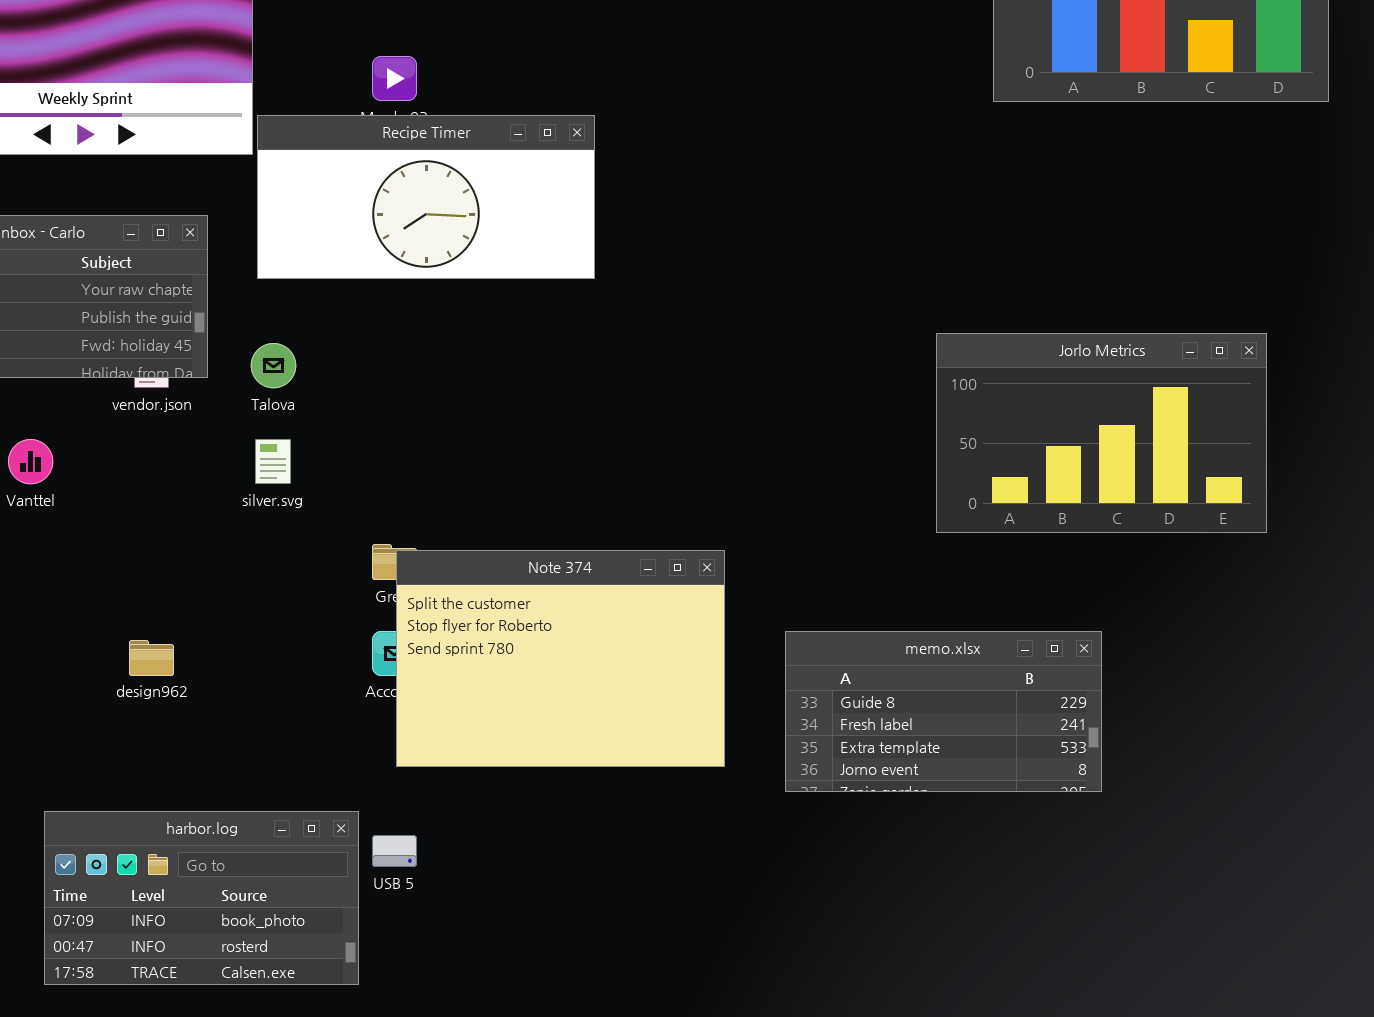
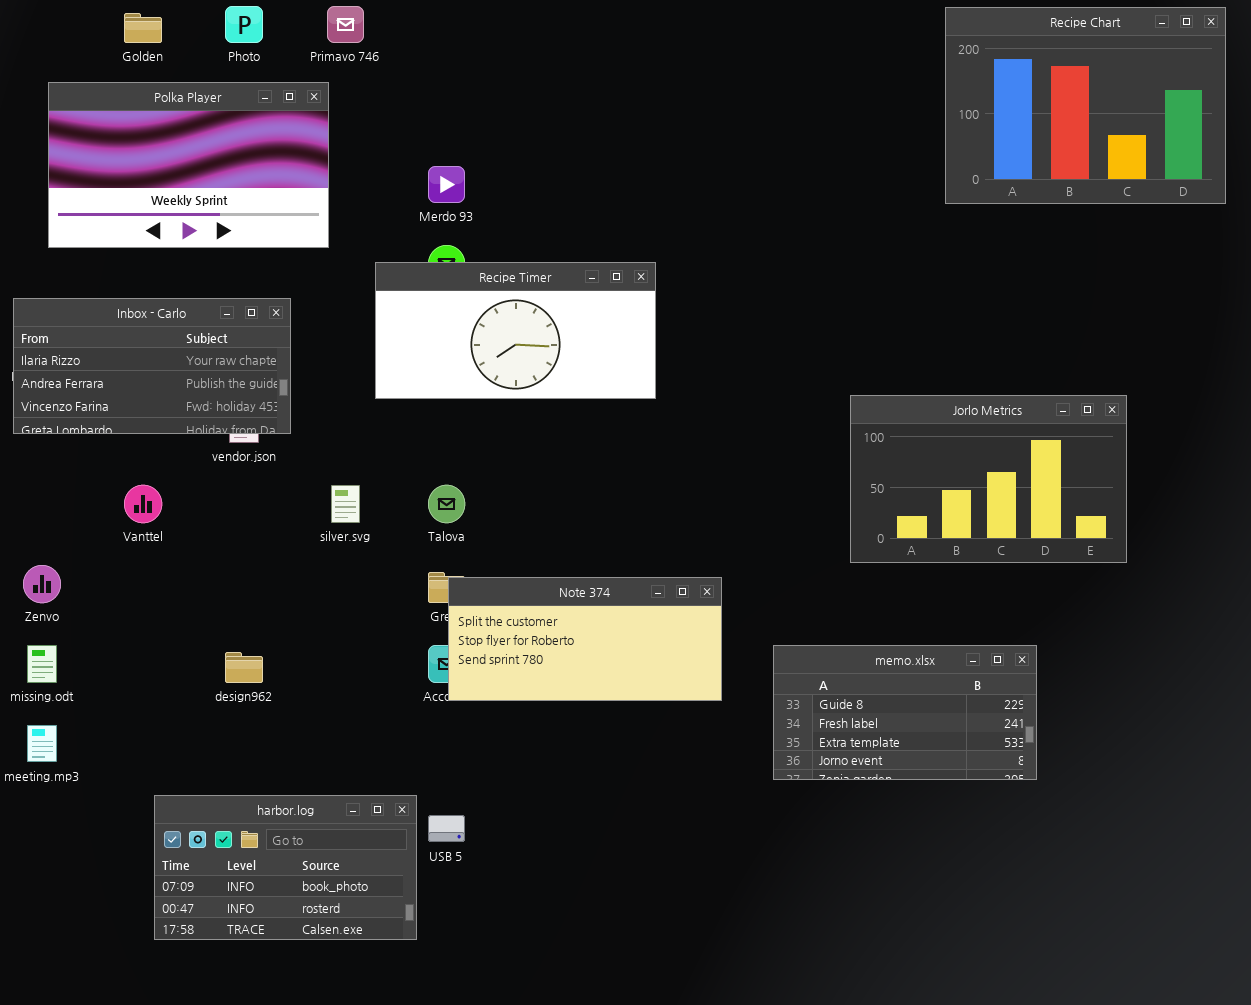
Recipe Timer: [257,115,595,279] -> [375,262,656,399], moved
Jorlo Metrics: [936,333,1267,533] -> [850,395,1127,563], moved
Talova: [251,343,296,388] -> [428,485,465,523], moved
Note 374: [396,550,725,767] -> [448,577,722,701], resized

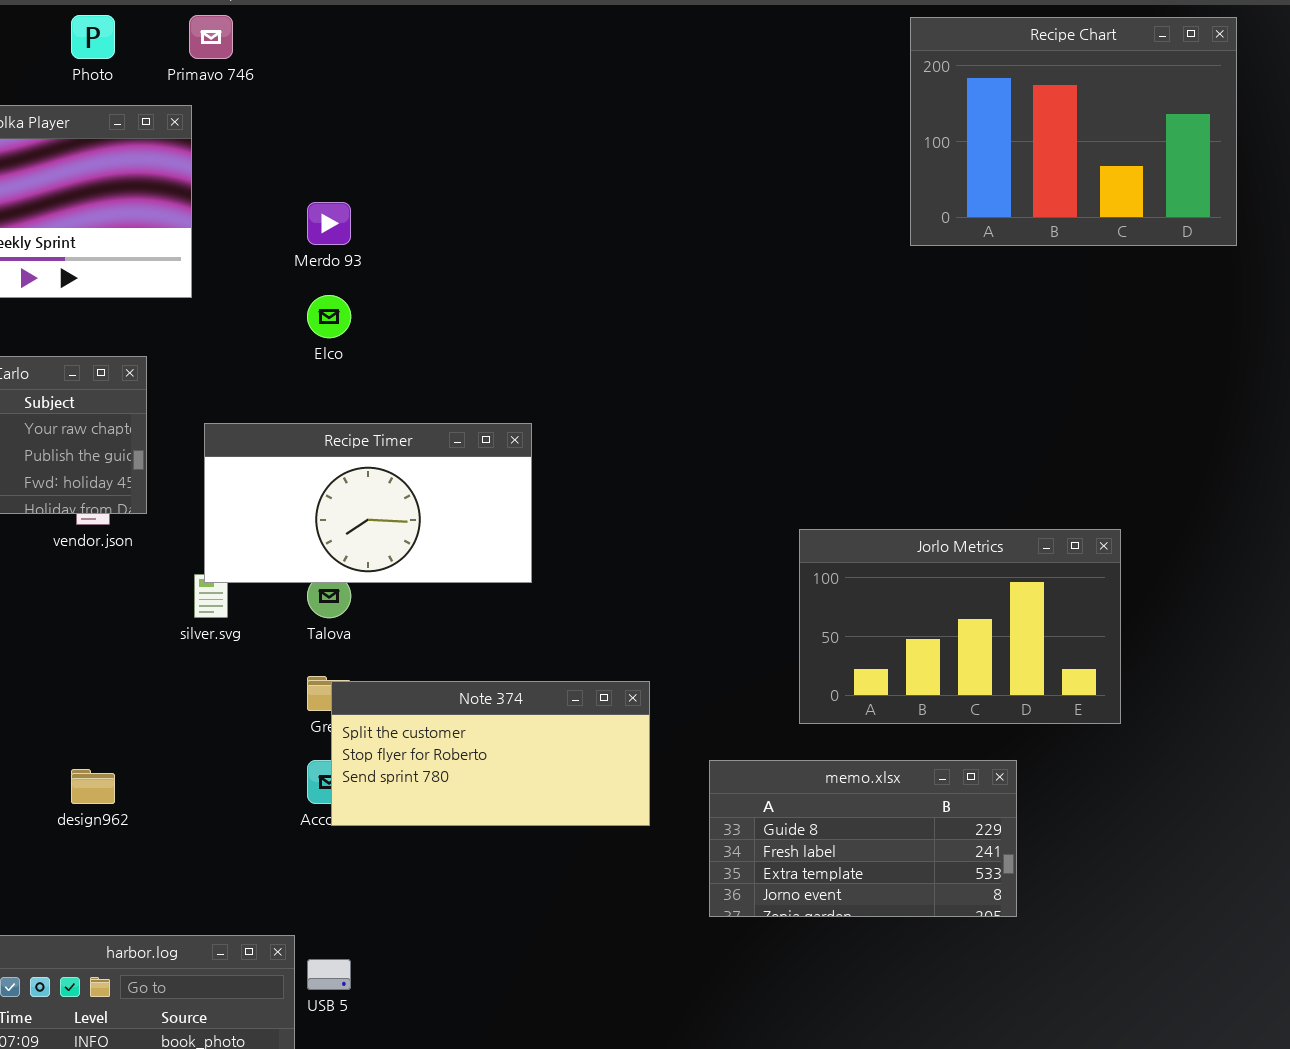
Recipe Timer: [375,262,656,399] -> [204,423,532,583], moved
Jorlo Metrics: [850,395,1127,563] -> [799,529,1121,724], moved

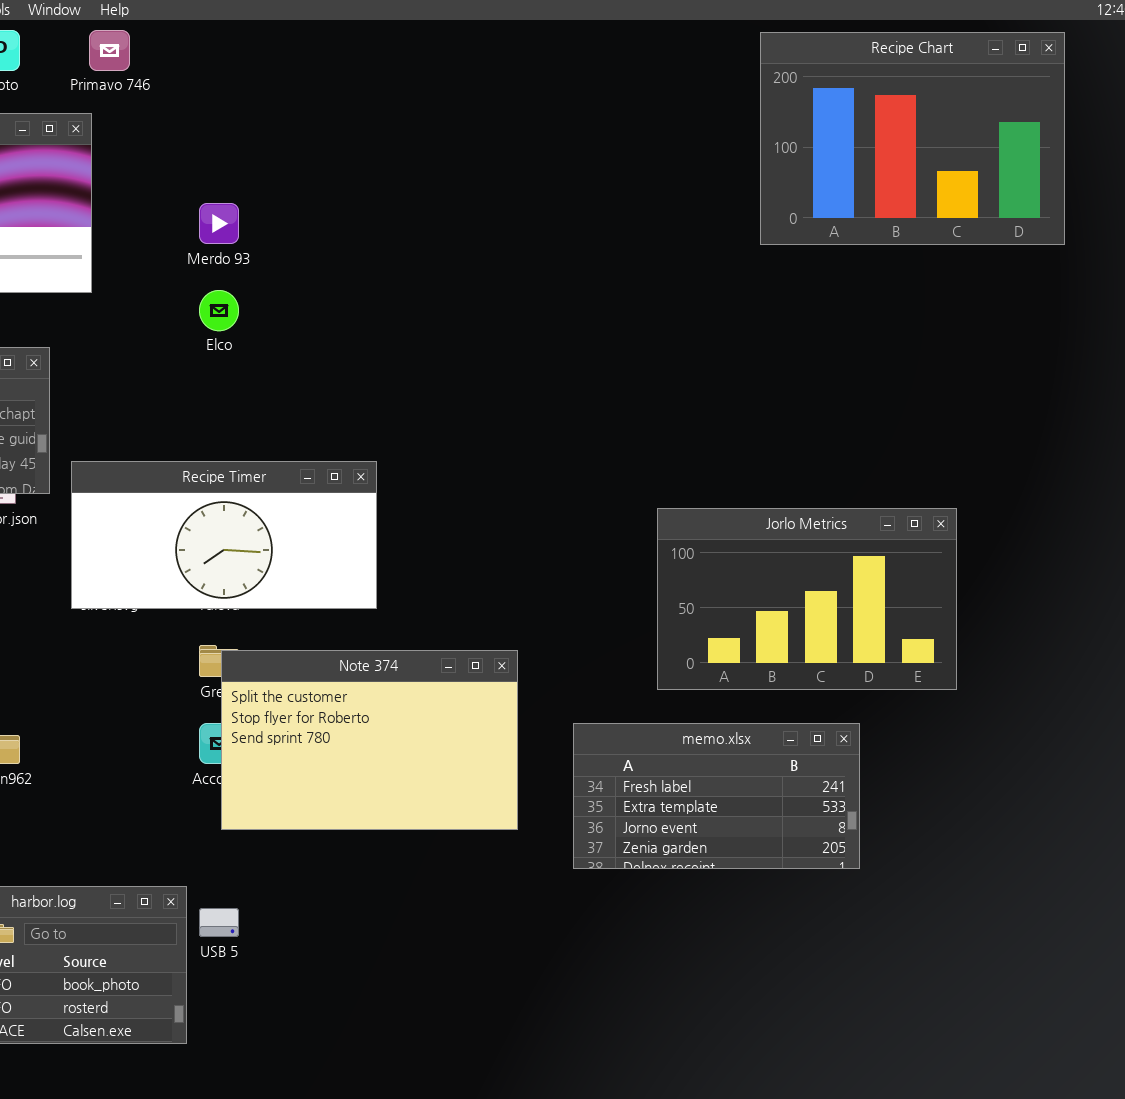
Recipe Timer: [204,423,532,583] -> [71,461,377,609], moved
Note 374: [331,681,650,826] -> [221,650,518,830], resized
memo.xlsx: [709,760,1017,917] -> [573,723,860,869], scrolled down 1 row

